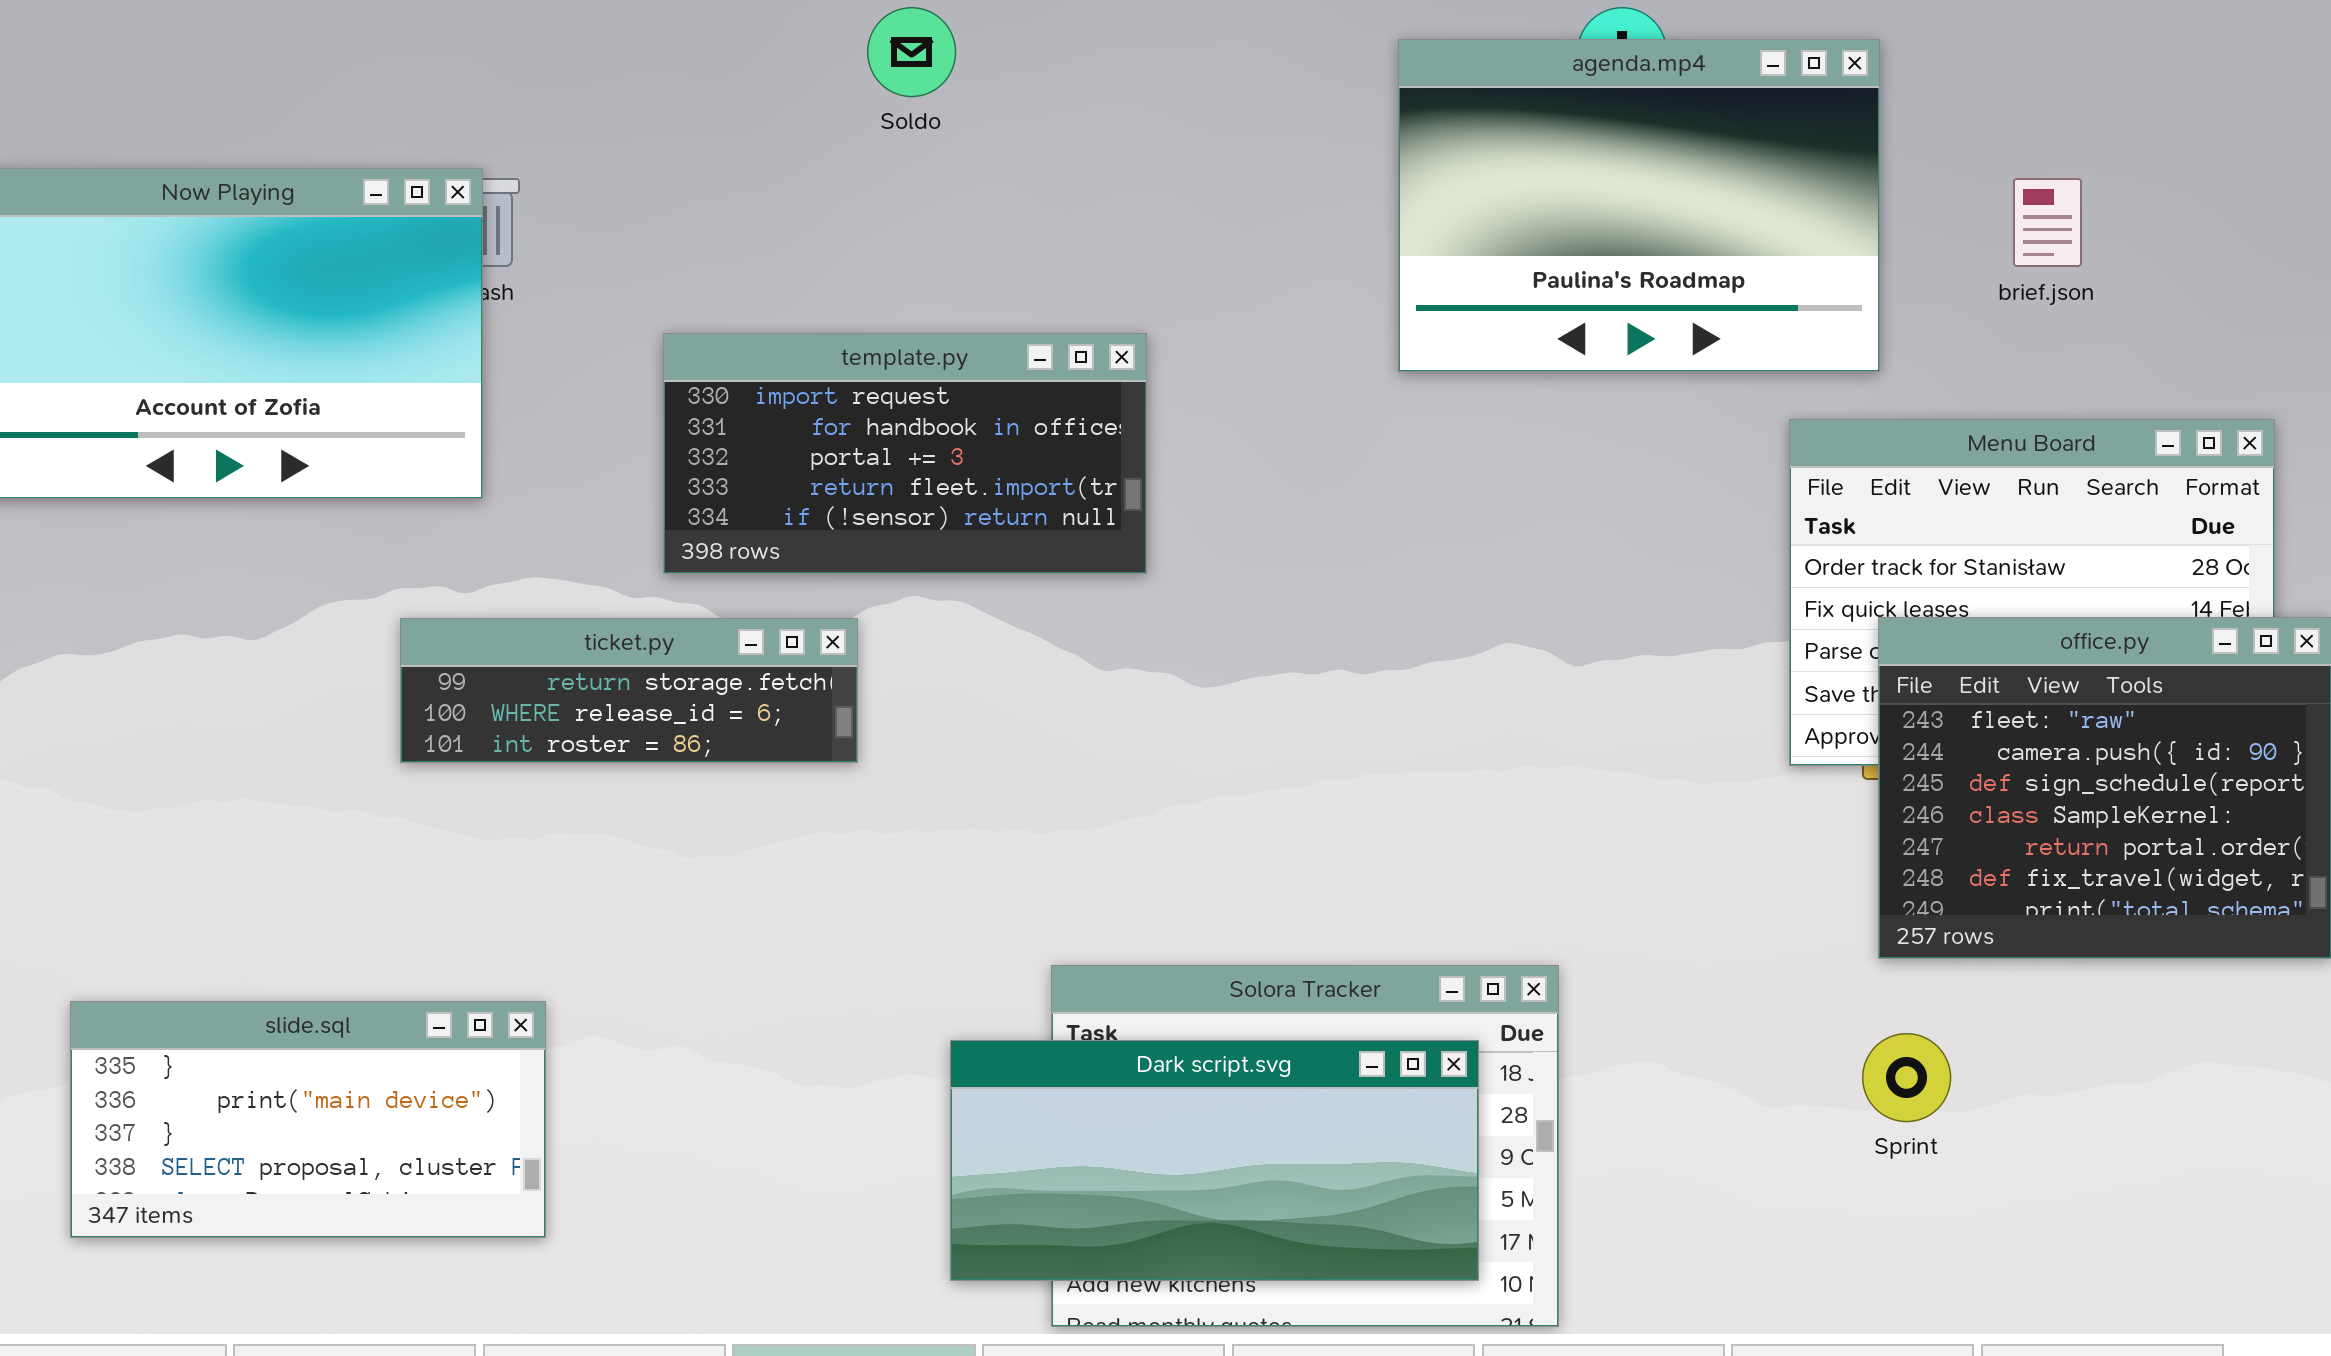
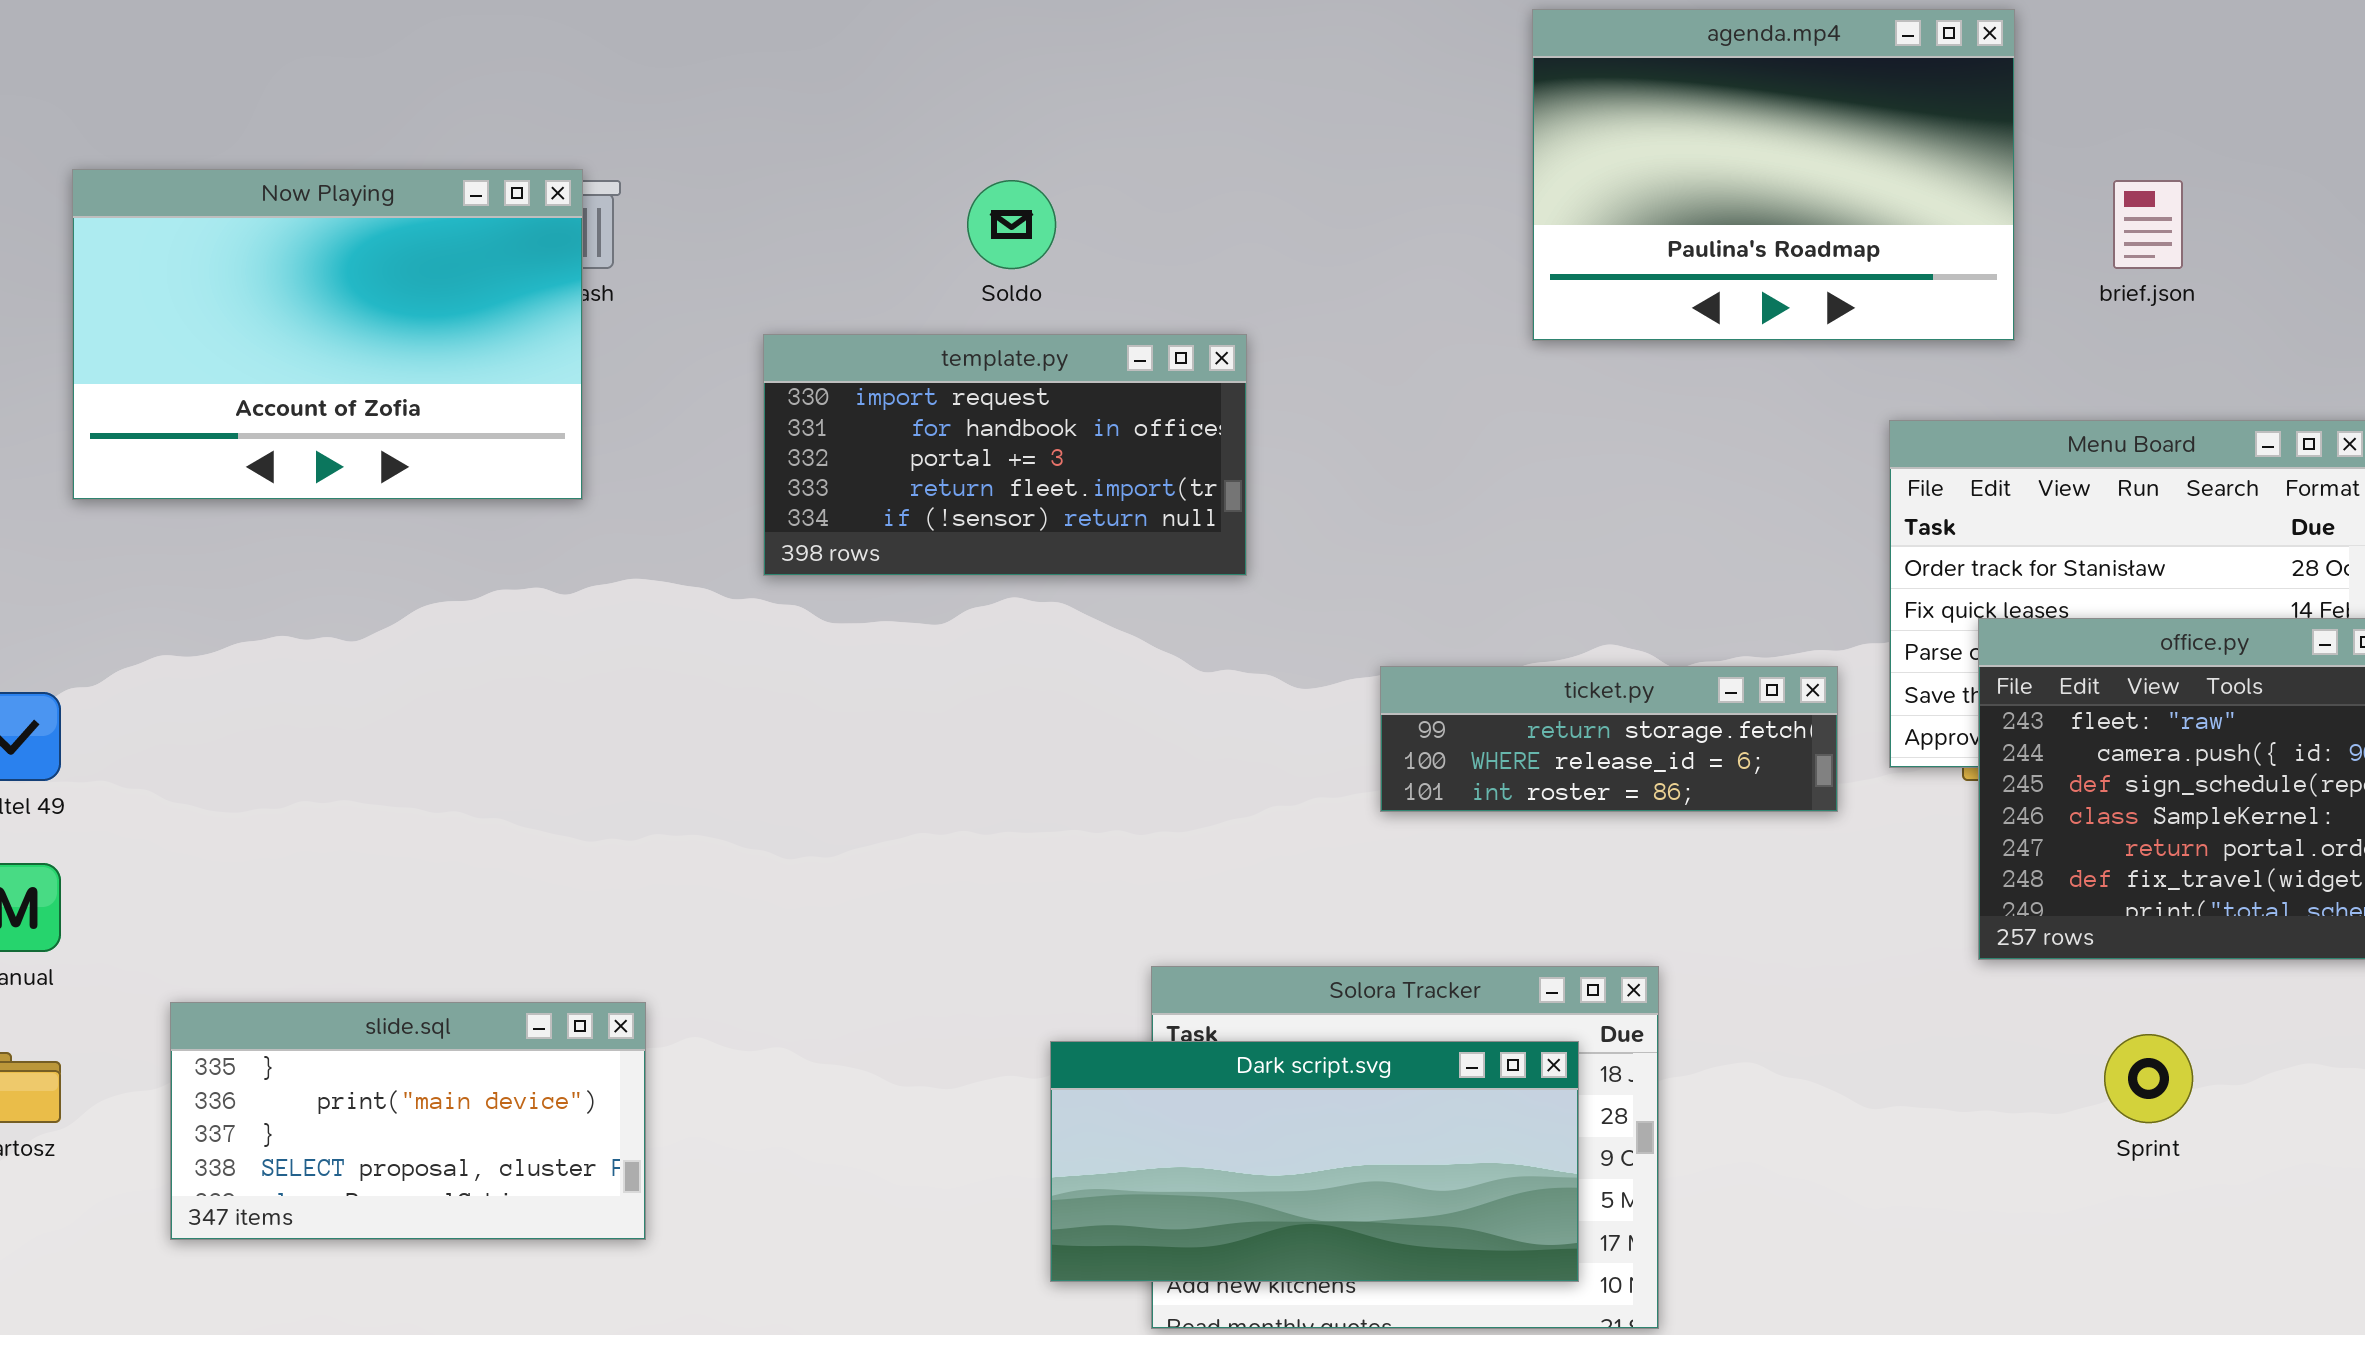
Soldo: [867,7,956,97] -> [967,180,1056,269], moved
agenda.mp4: [1398,39,1880,372] -> [1532,9,2015,341], moved
ticket.py: [400,618,858,763] -> [1380,666,1838,812], moved
Sprint: [1862,1033,1951,1122] -> [2104,1034,2193,1123], moved

